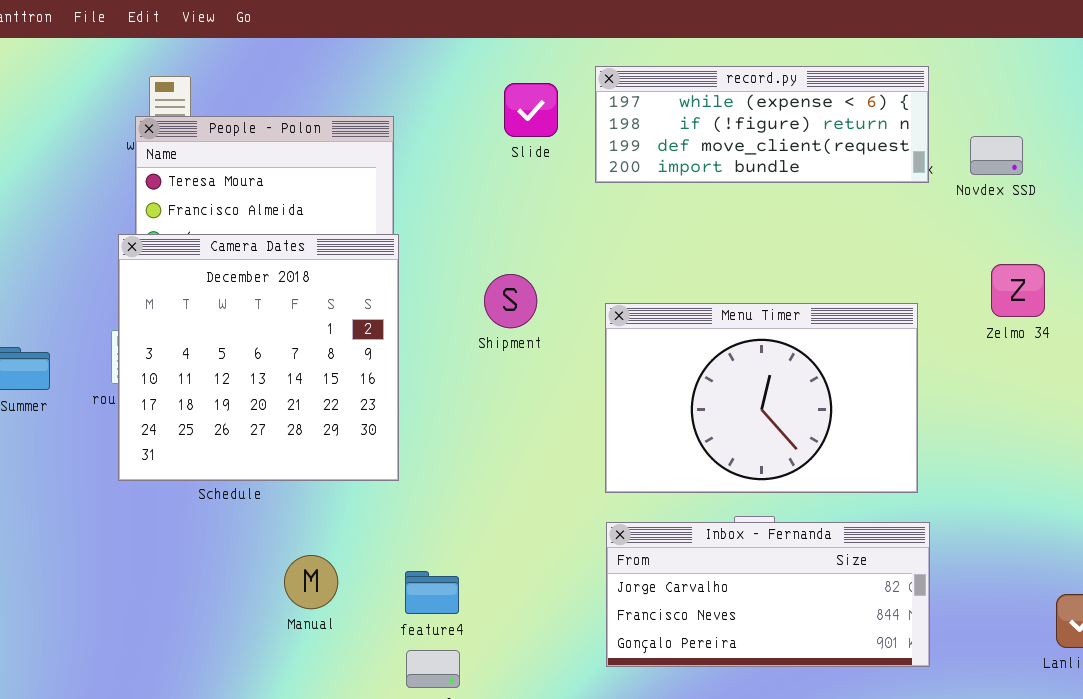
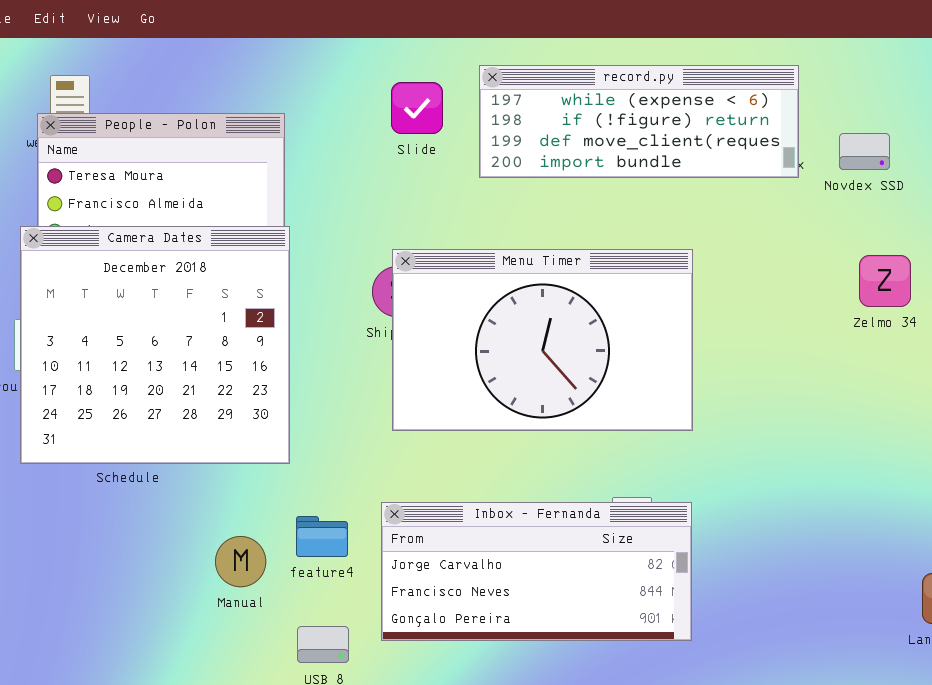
Menu Timer: [605,303,918,493] -> [392,249,693,431], moved
Inbox - Fernanda: [606,522,930,667] -> [381,502,692,641], moved
Manual: [284,555,338,609] -> [215,536,266,587], moved
feature4: [405,571,459,614] -> [296,516,348,557], moved

